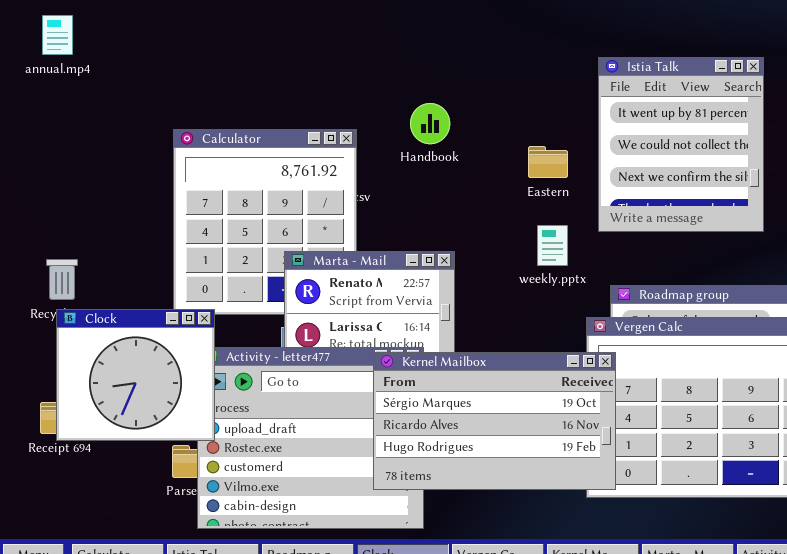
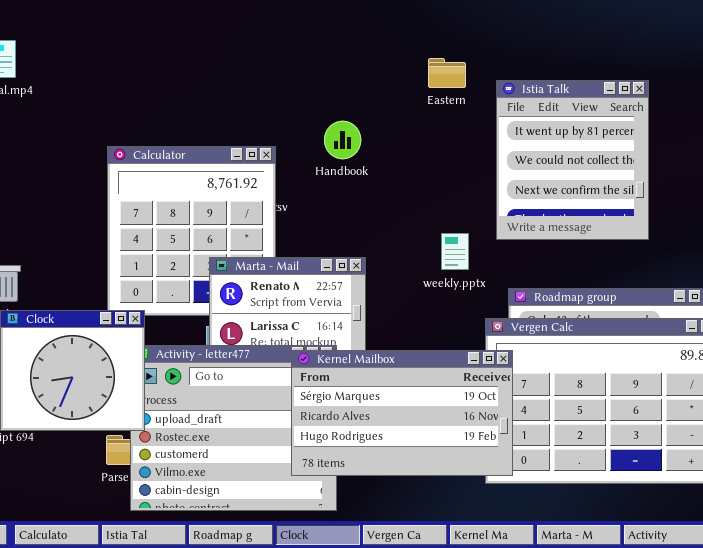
Eastern: [528,146,568,178] -> [428,58,466,88], moved

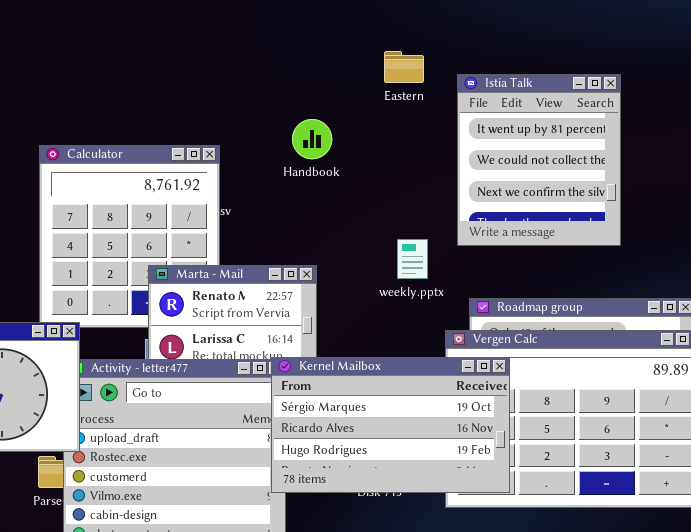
Handbook: [324,121,361,159] -> [292,119,332,159], moved
Kernel Mailbox: [291,350,513,476] -> [271,357,510,493], moved

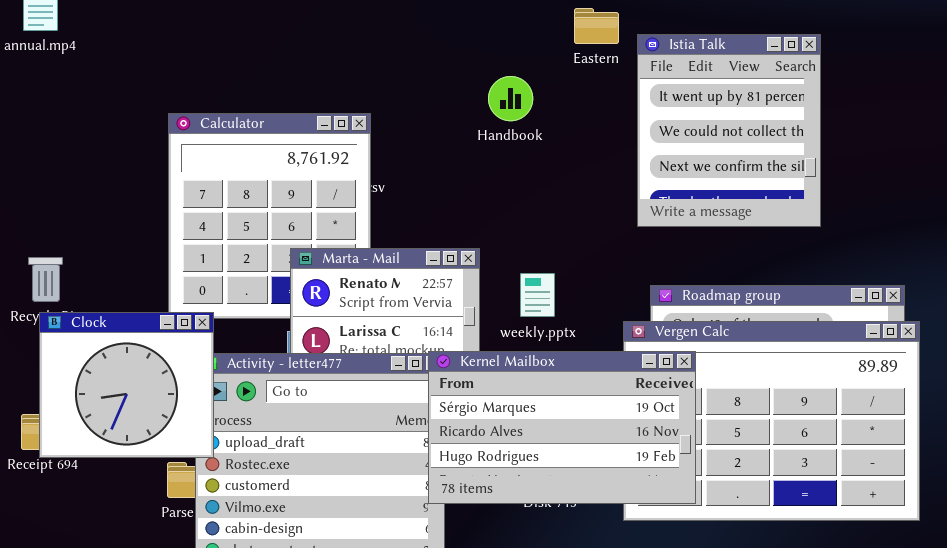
Eastern: [384,51,424,83] -> [574,8,619,44], moved
Handbook: [292,119,332,159] -> [488,76,533,121], moved
weekly.pptx: [397,239,428,279] -> [520,273,555,317], moved

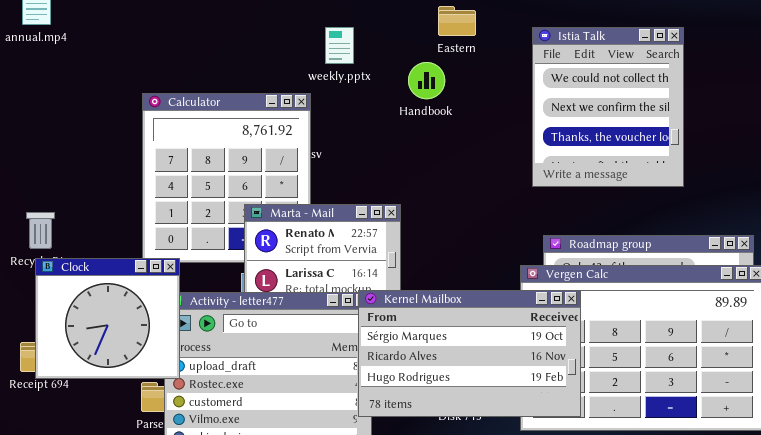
Eastern: [574,8,619,44] -> [438,6,476,36], moved
Istia Talk: [637,34,821,227] -> [532,27,684,187], scrolled down 1 row
weekly.pptx: [520,273,555,317] -> [325,27,354,64], moved

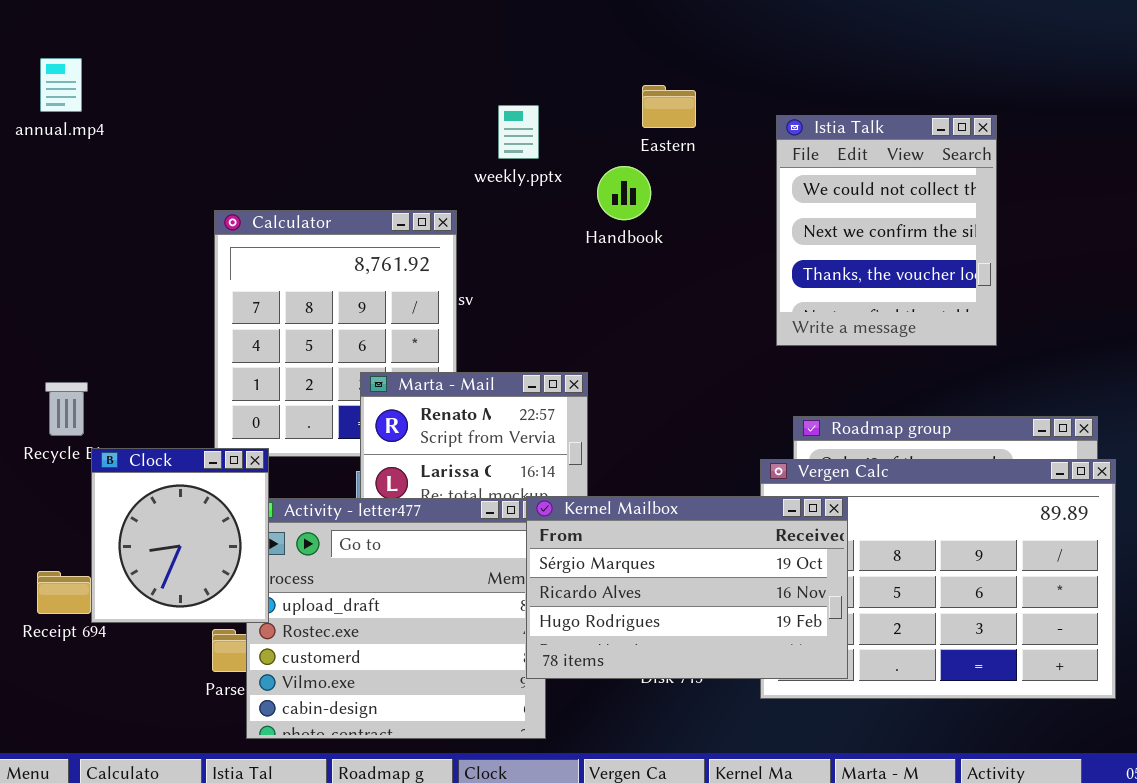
weekly.pptx: [325,27,354,64] -> [498,105,539,159], moved
Clock: [35,258,180,379] -> [91,448,269,623], resized

